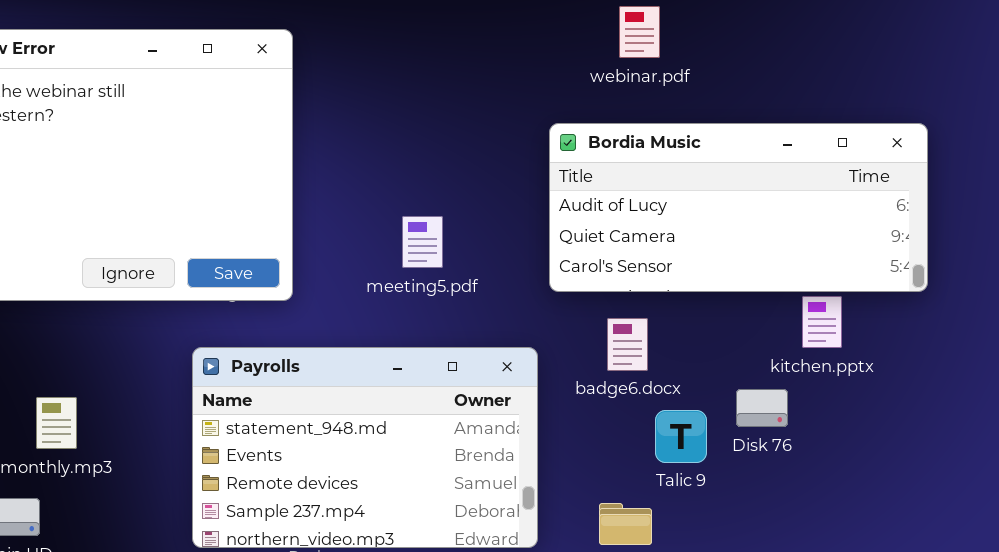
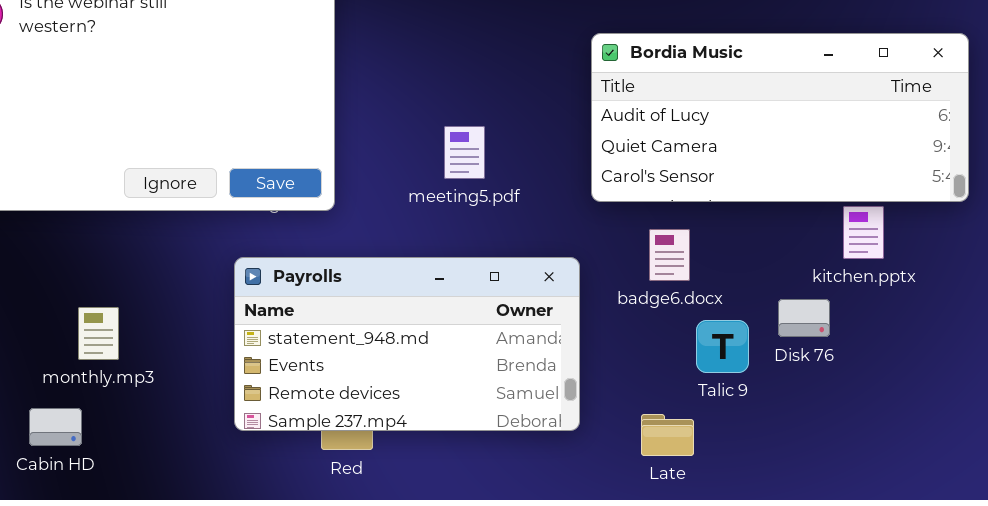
Payrolls: [192,347,538,548] -> [234,257,580,431], resized

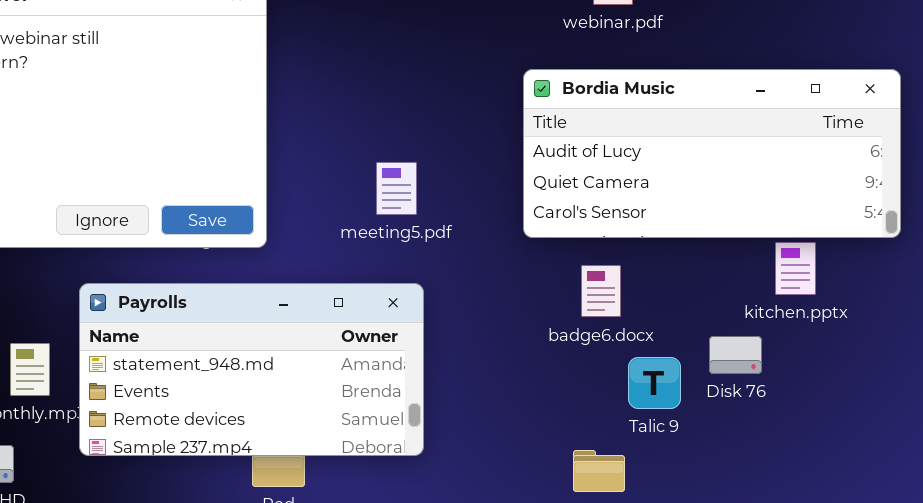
Payrolls: [234,257,580,431] -> [79,283,424,456], moved

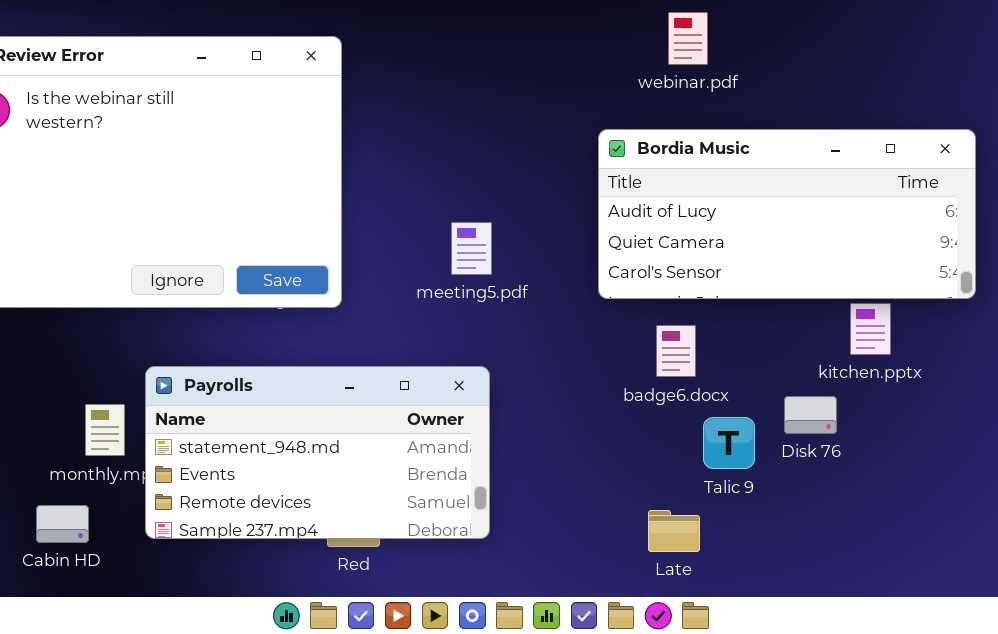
Payrolls: [79,283,424,456] -> [145,366,490,539], moved

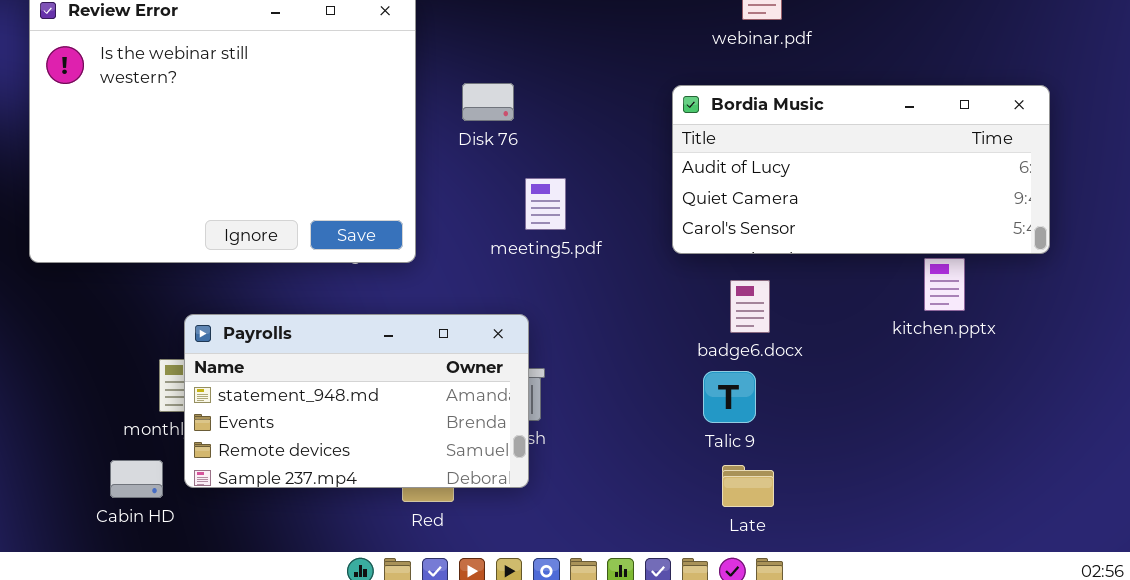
Payrolls: [145,366,490,539] -> [184,314,529,488], moved
Disk 76: [784,396,837,434] -> [462,83,514,121], moved
Talic 9: [703,417,755,469] -> [703,371,756,423], moved

